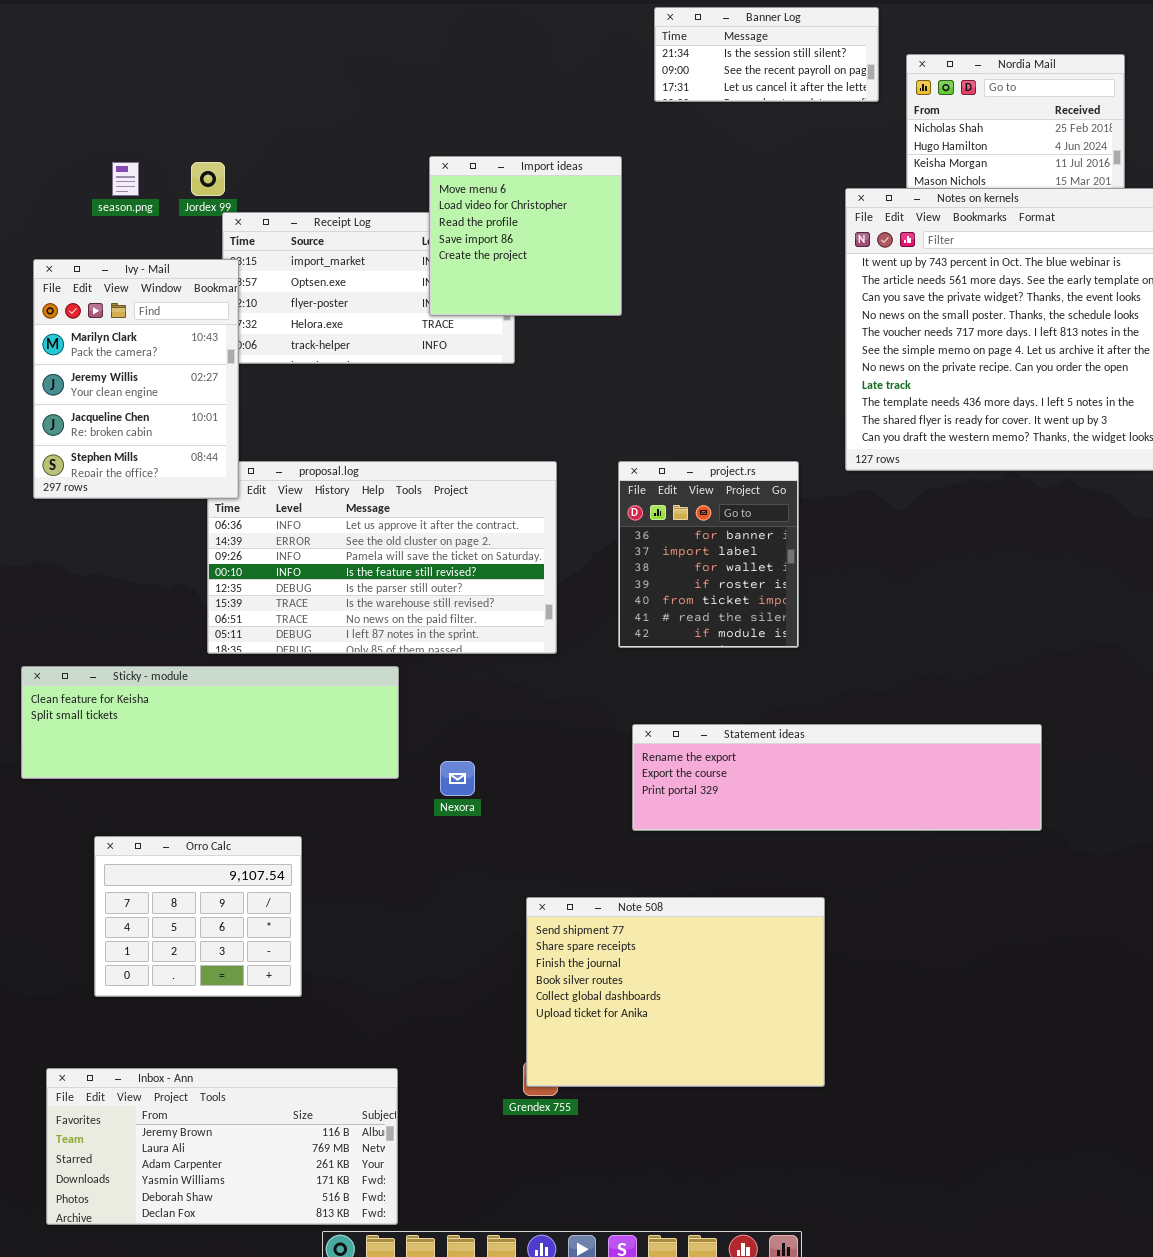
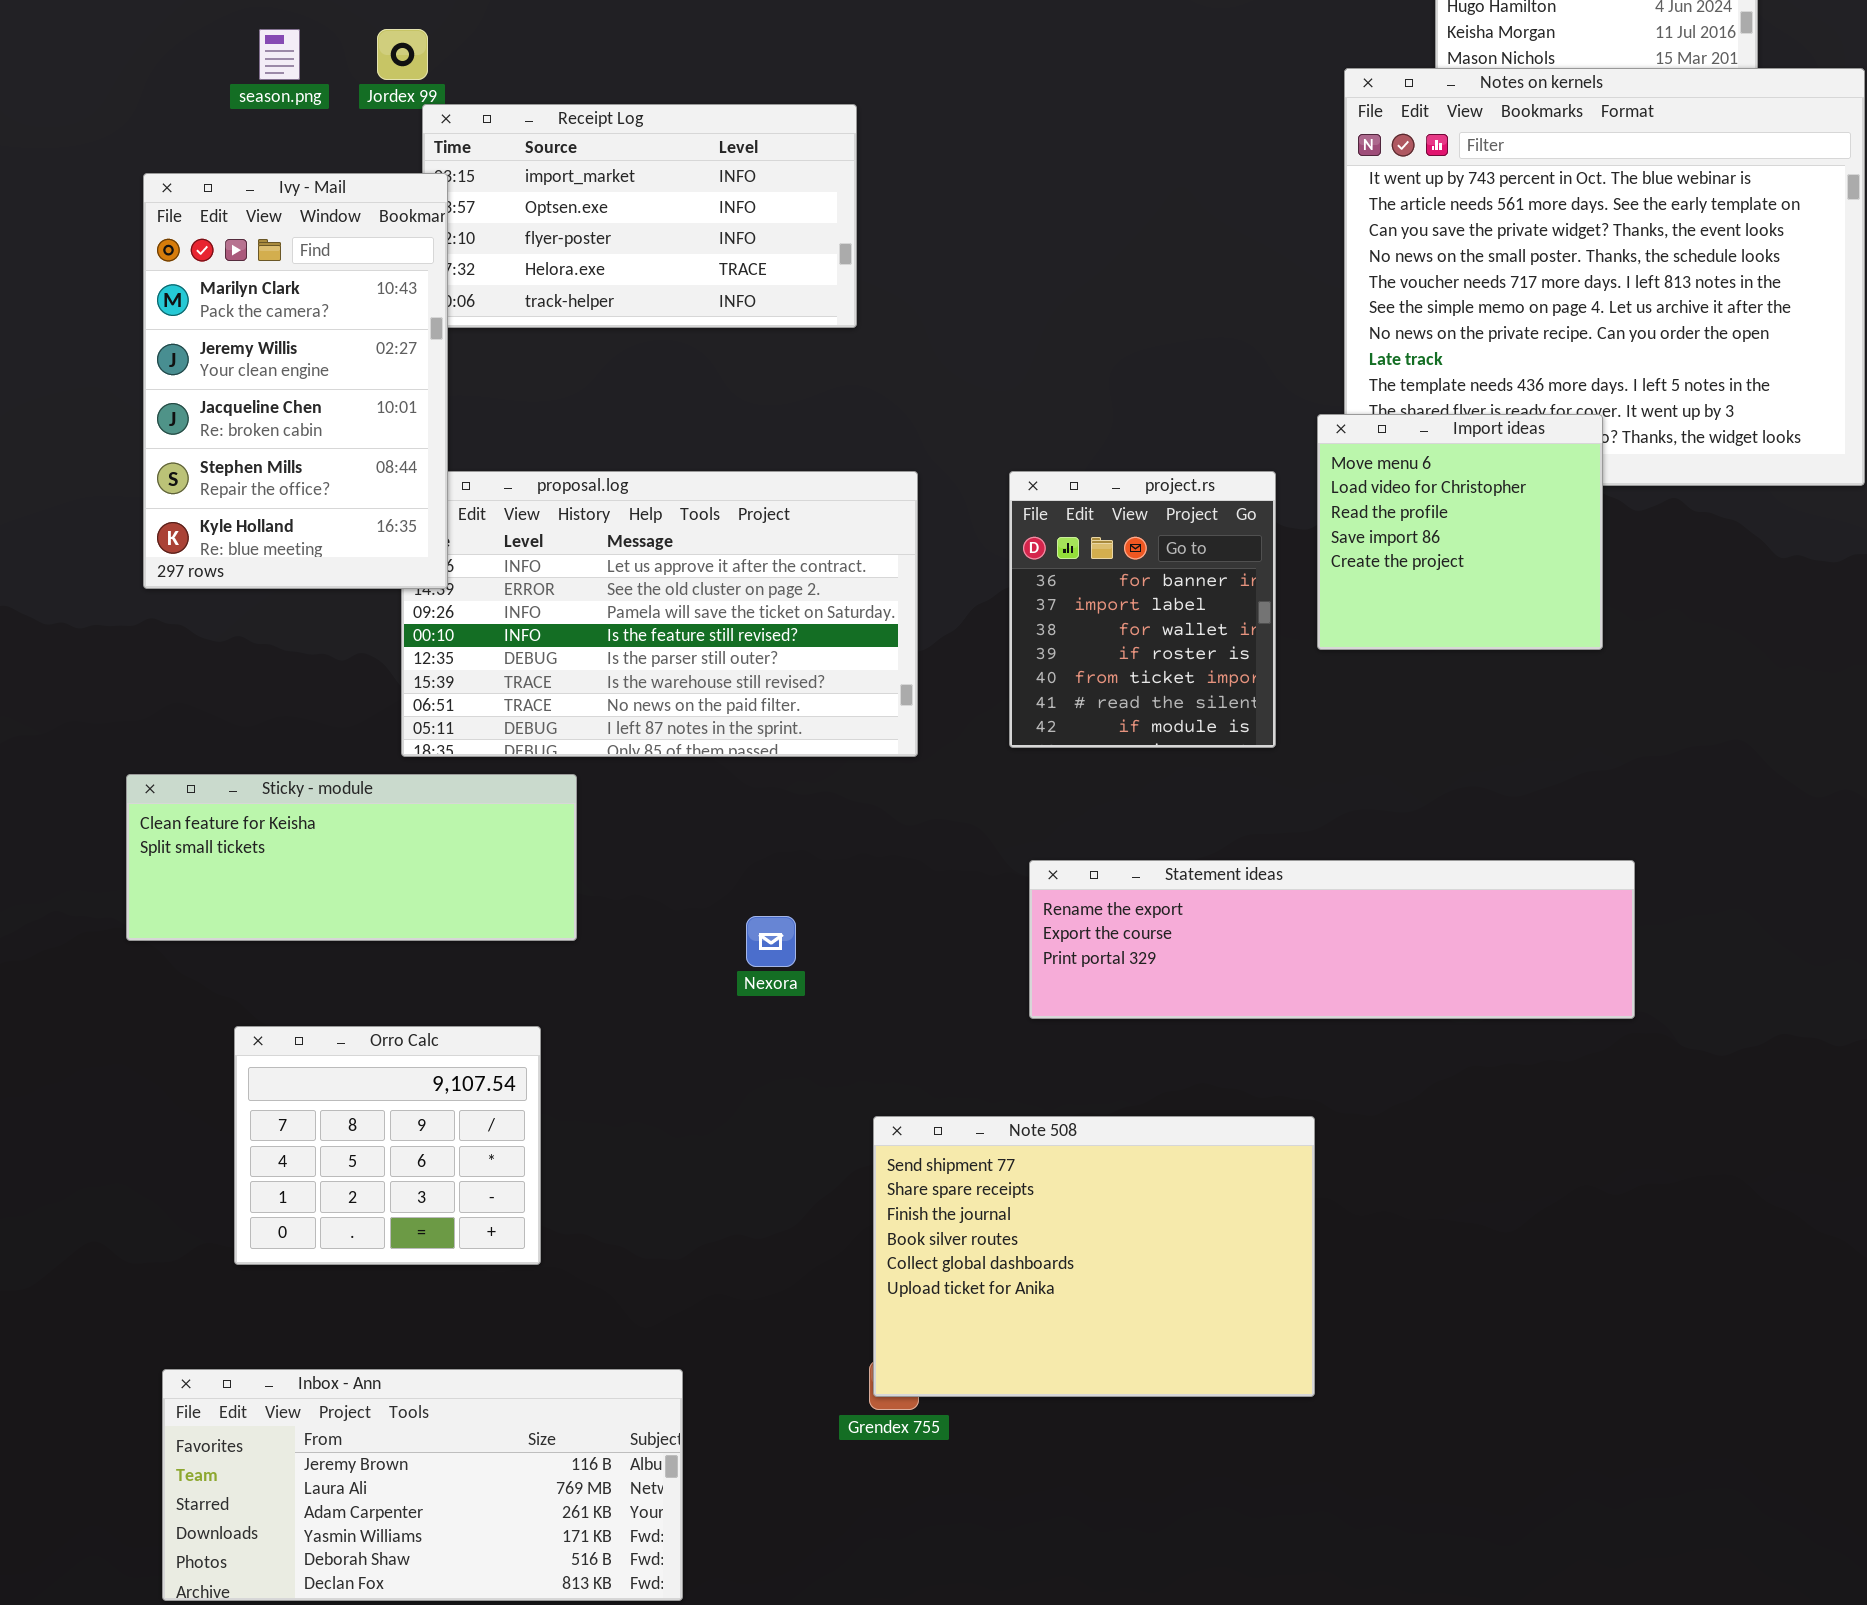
Import ideas: [429,156,622,316] -> [1317,414,1603,650], moved
Ivy - Mail: [33,259,239,499] -> [143,173,448,589], resized
Sticky - module: [21,666,399,779] -> [126,774,577,941], resized

